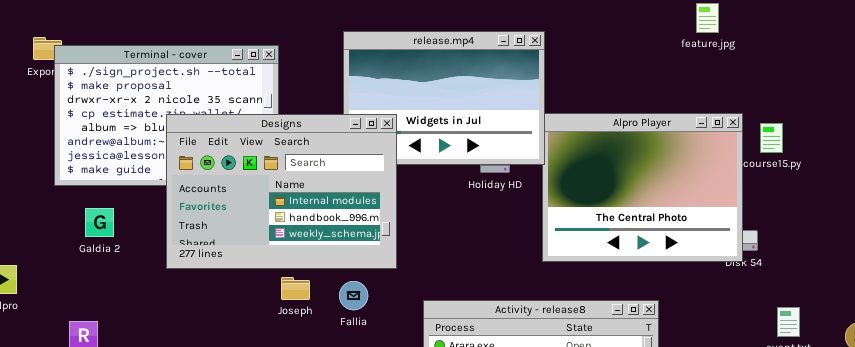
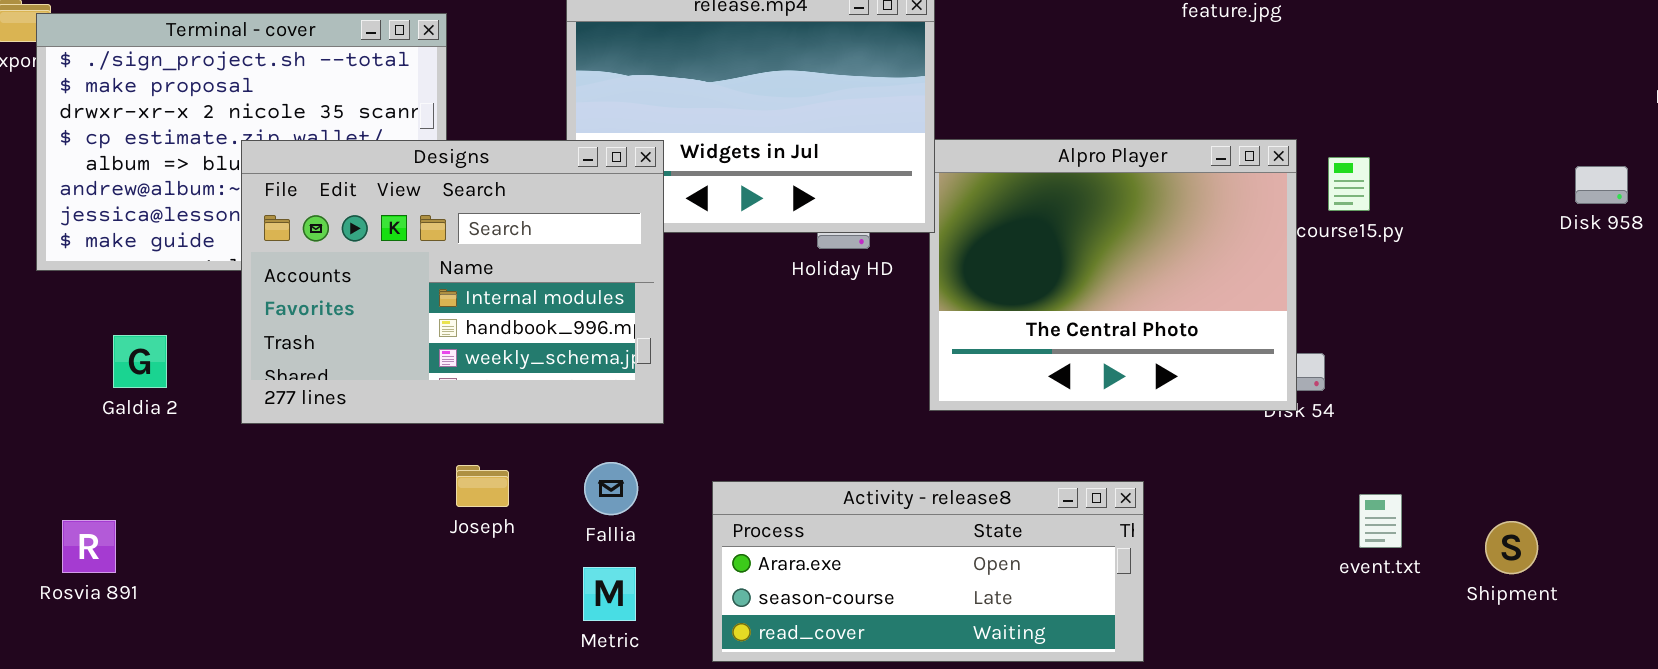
Galdia 2: [85,208,114,237] -> [113,335,167,388], moved
Joseph: [281,277,310,300] -> [456,465,509,507], moved
Fallia: [339,281,368,310] -> [584,462,638,515], moved

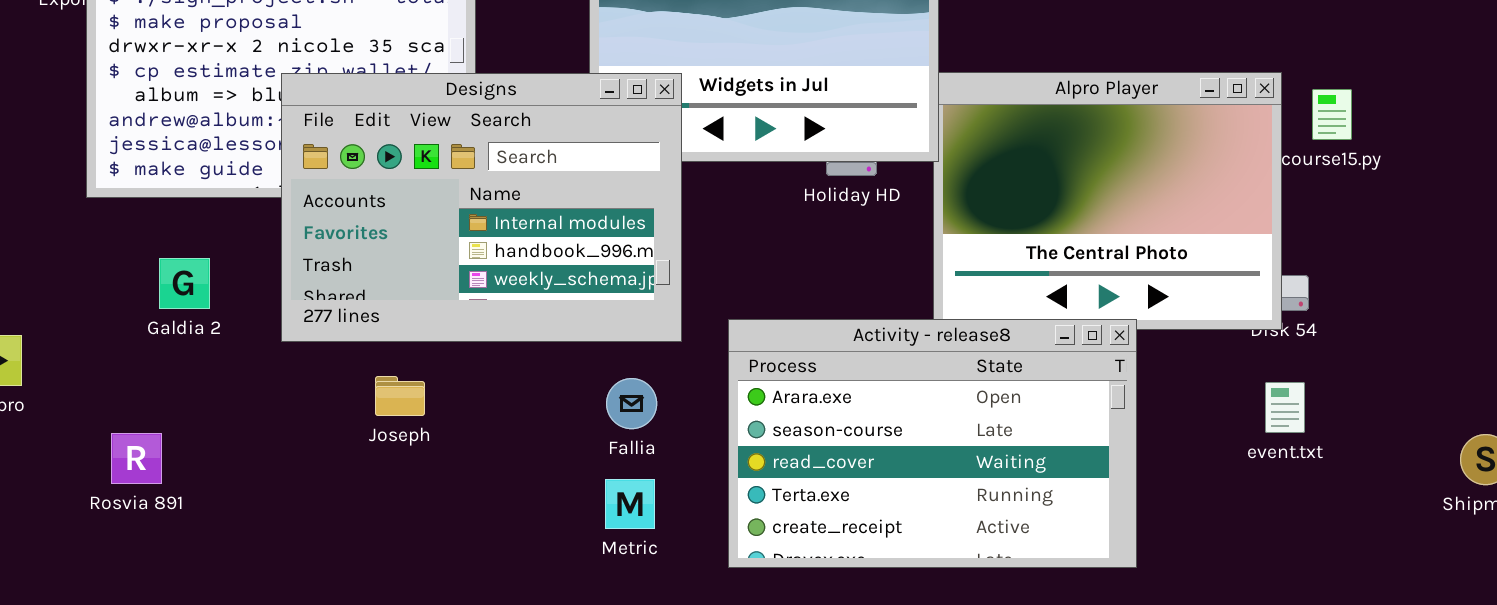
Joseph: [456,465,509,507] -> [375,376,425,416], moved
Activity - release8: [712,481,1144,662] -> [728,319,1137,568], resized
event.txt: [1359,494,1402,548] -> [1265,382,1305,433], moved

